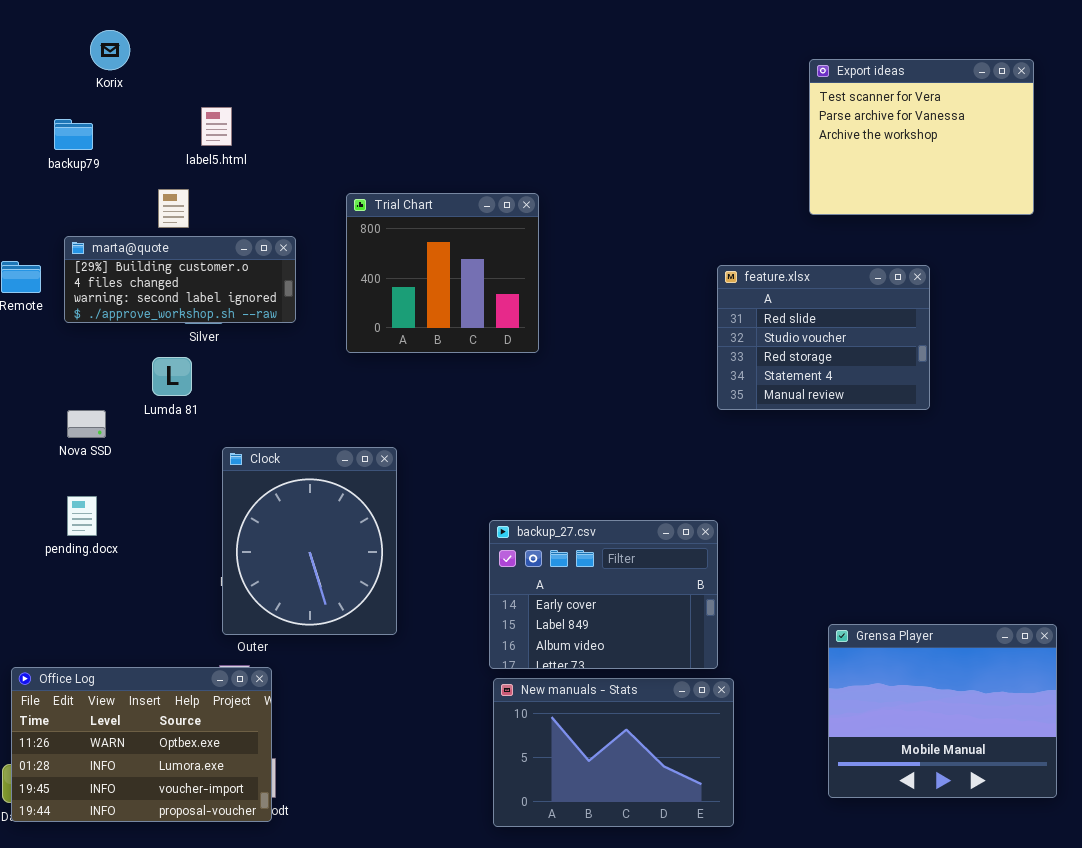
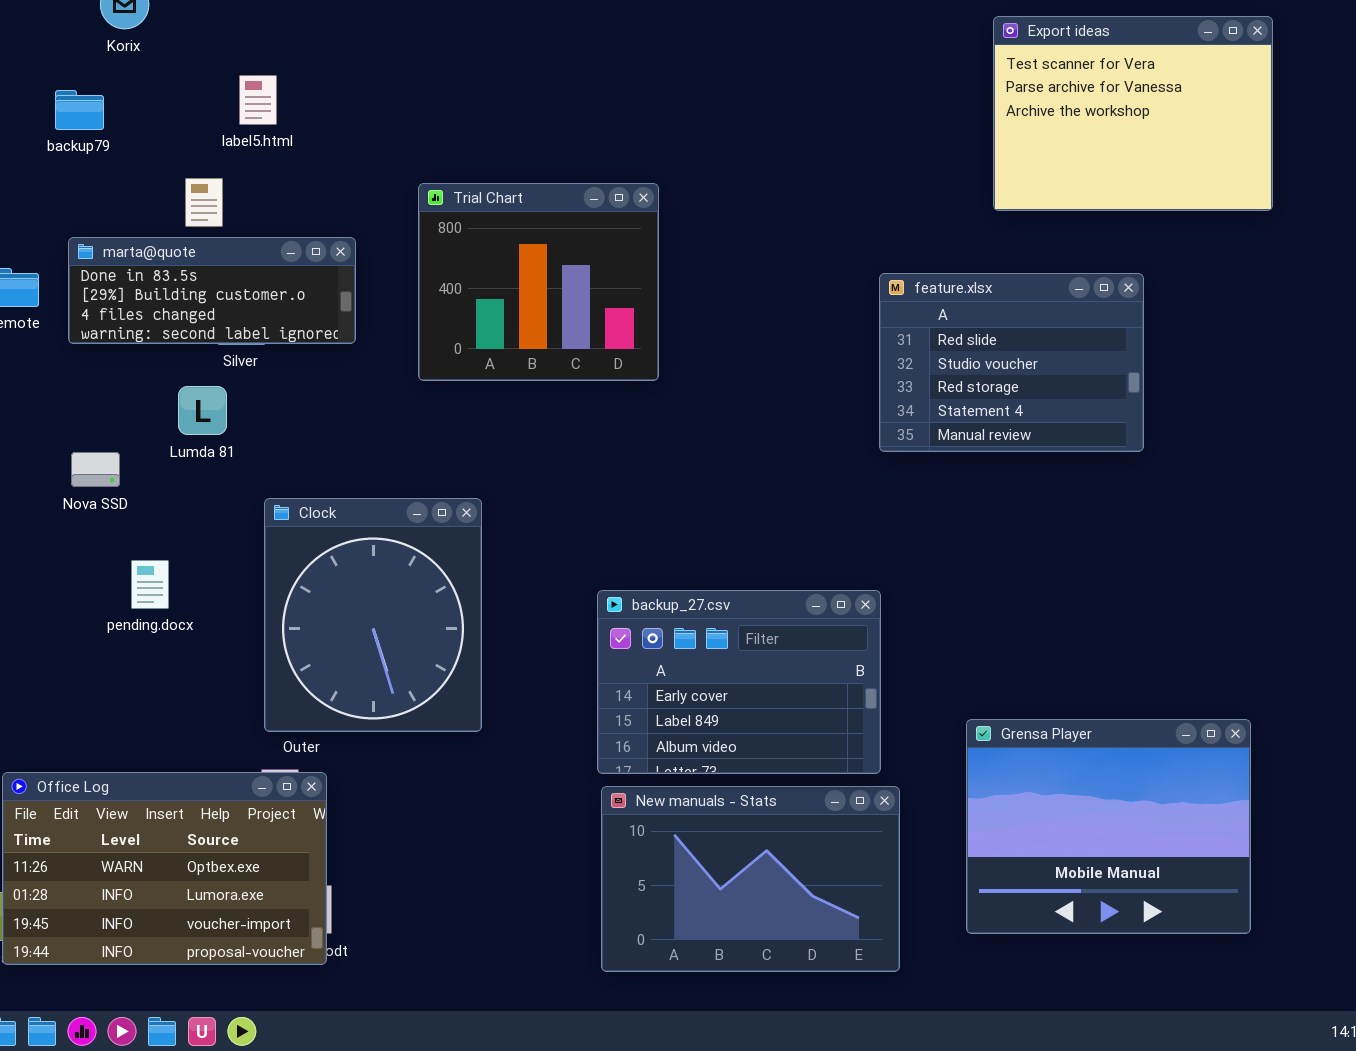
marta@quote: [64,236,296,323] -> [68,237,356,344], scrolled up 1 row
pending.docx: [67,496,97,536] -> [131,560,169,609], moved
Grensa Player: [828,624,1057,798] -> [966,719,1251,934], moved

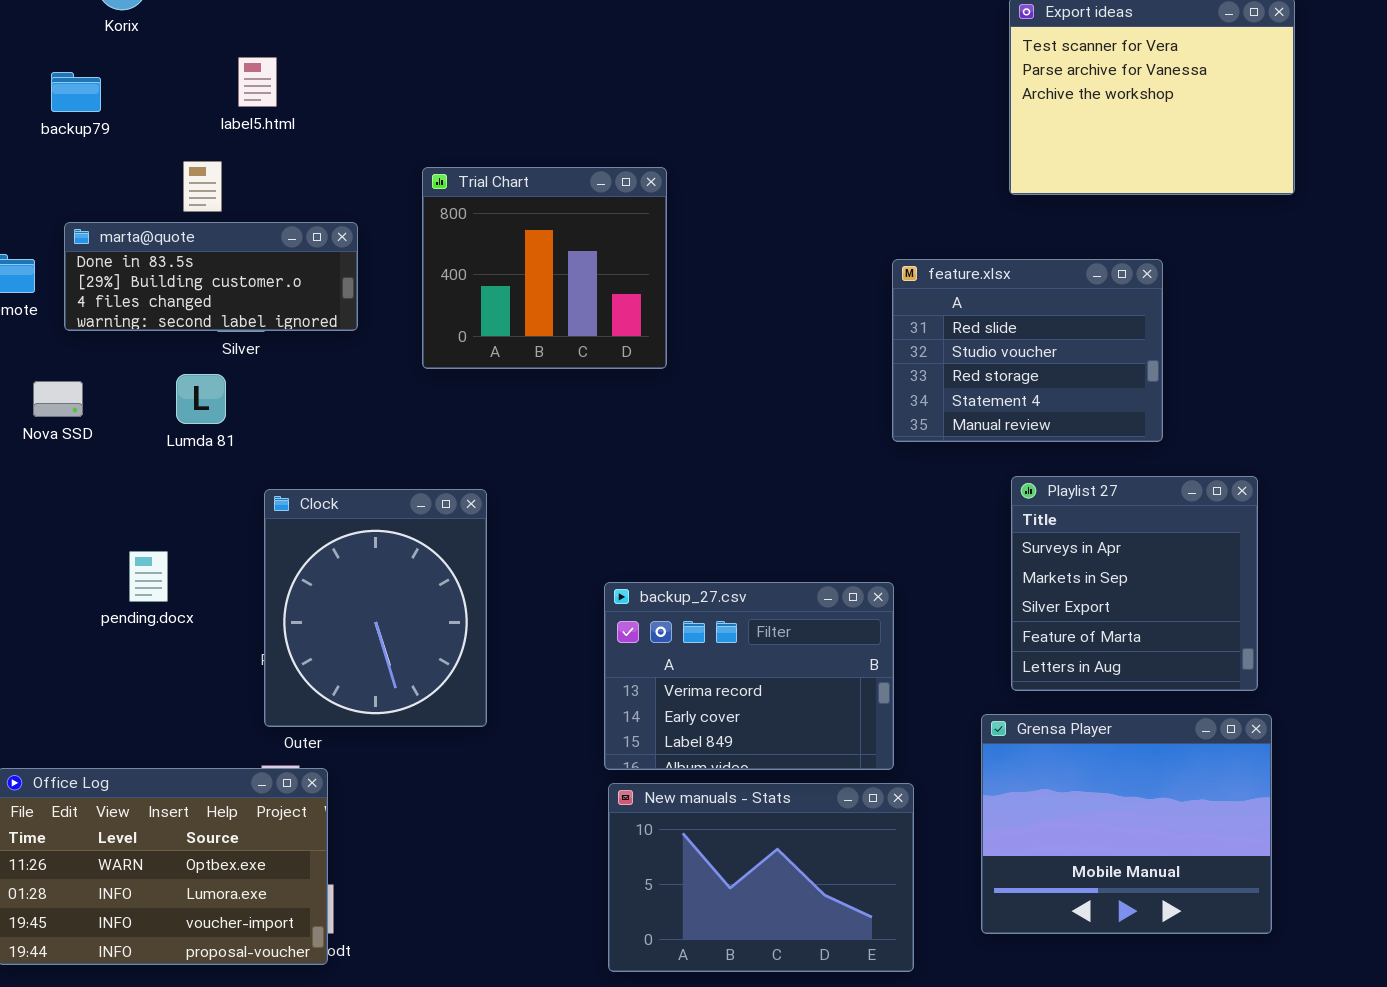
Nova SSD: [71,452,120,487] -> [33,381,83,417], moved
Playlist 27: none -> [1011,476,1258,691], opened
backup_27.csv: [597,590,881,774] -> [604,582,894,770], scrolled up 1 row

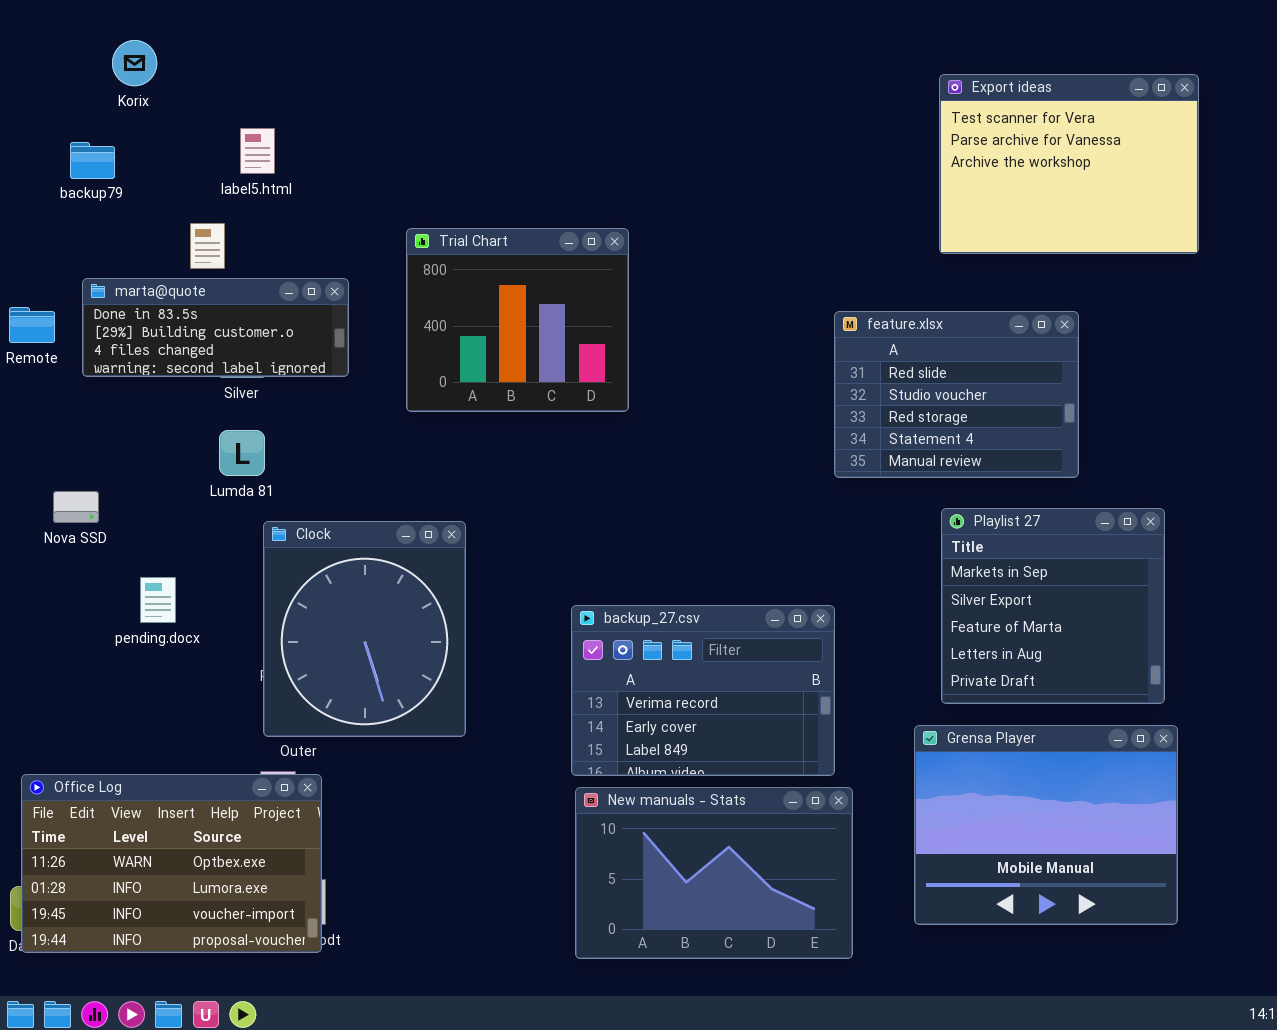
Lumda 81: [176,374,226,424] -> [219,430,265,476], moved
Nova SSD: [33,381,83,417] -> [53,491,99,523], moved
Playlist 27: [1011,476,1258,691] -> [941,508,1165,704], scrolled down 1 row

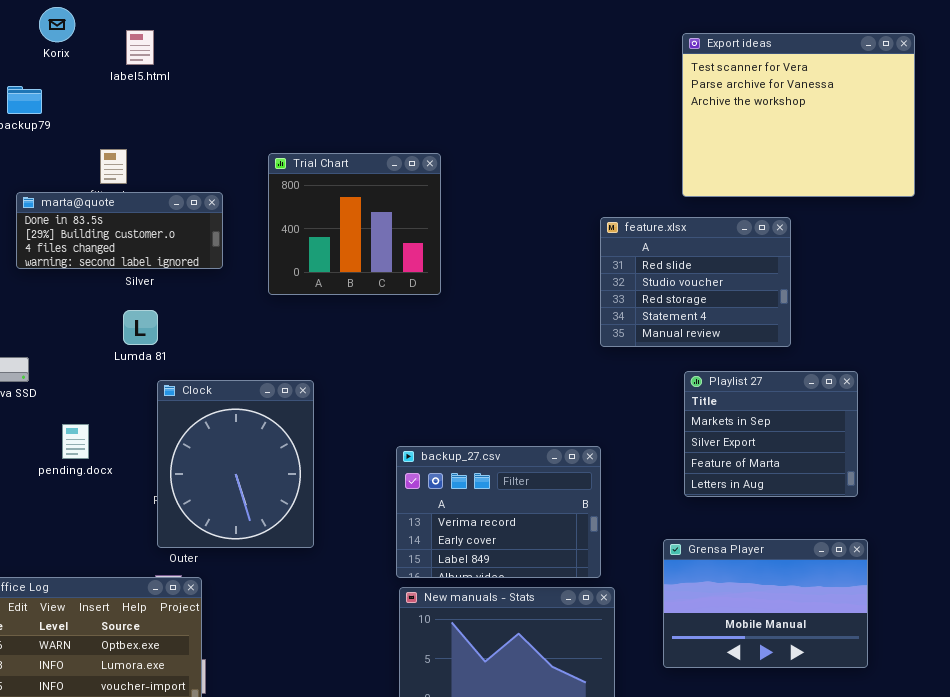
Export ideas: [939,74,1199,254] -> [682,33,915,197], resized
label5.html: [240,128,275,174] -> [126,30,154,65], moved
Playlist 27: [941,508,1165,704] -> [684,371,858,497], resized
Grensa Player: [914,725,1178,925] -> [663,539,868,668], resized

